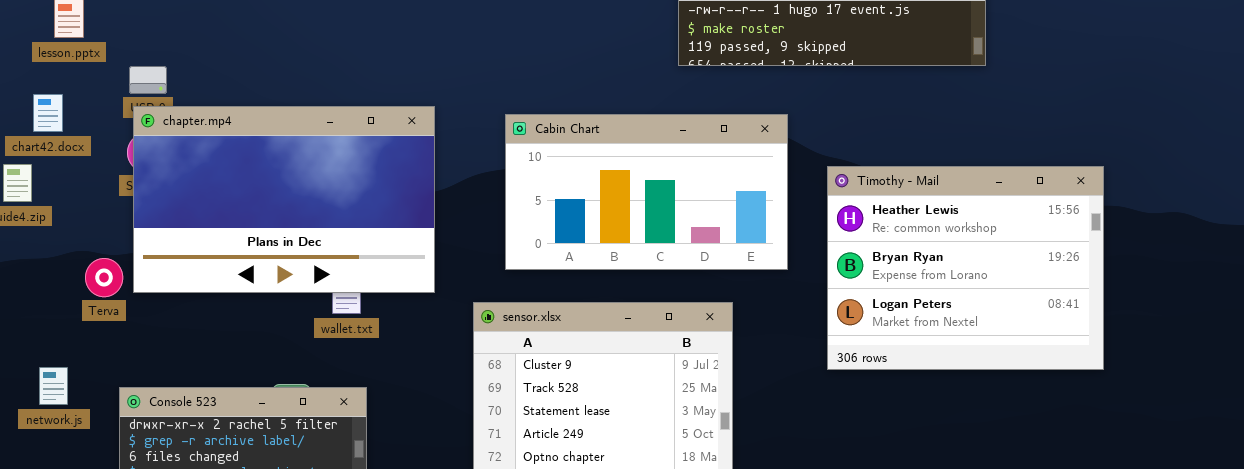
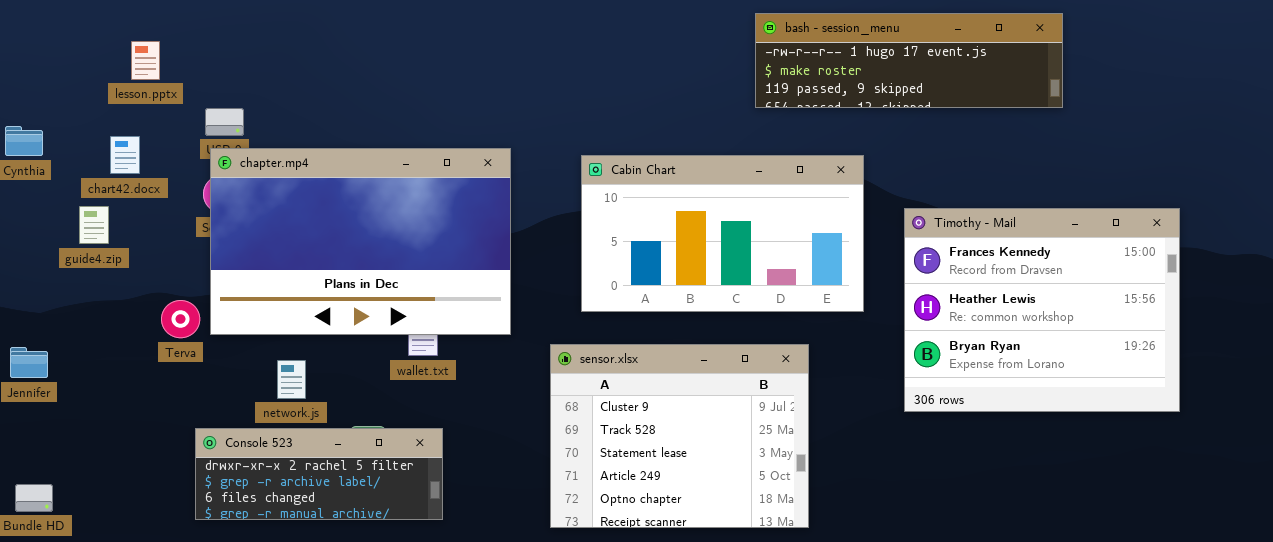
Timothy - Mail: [827,166,1104,370] -> [904,208,1180,412], scrolled up 1 row
network.js: [39,367,68,405] -> [277,360,306,399], moved

